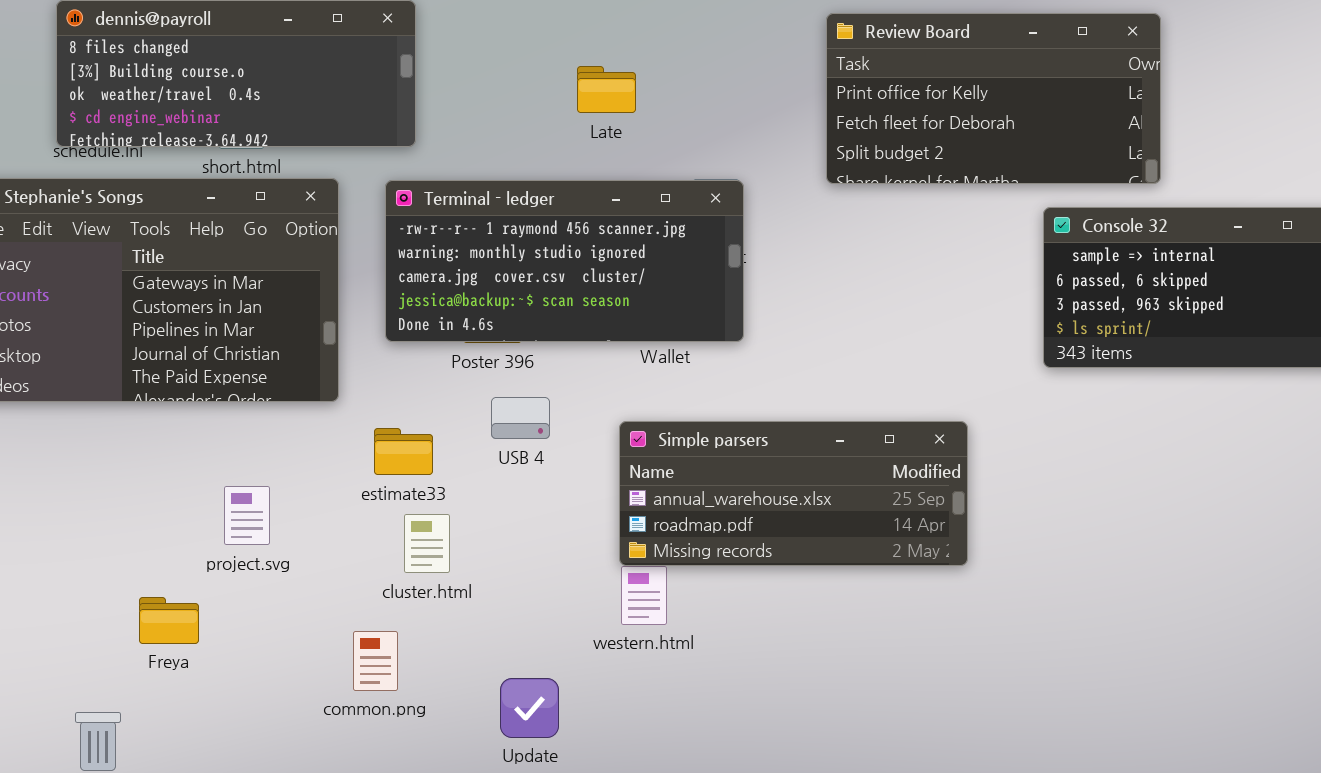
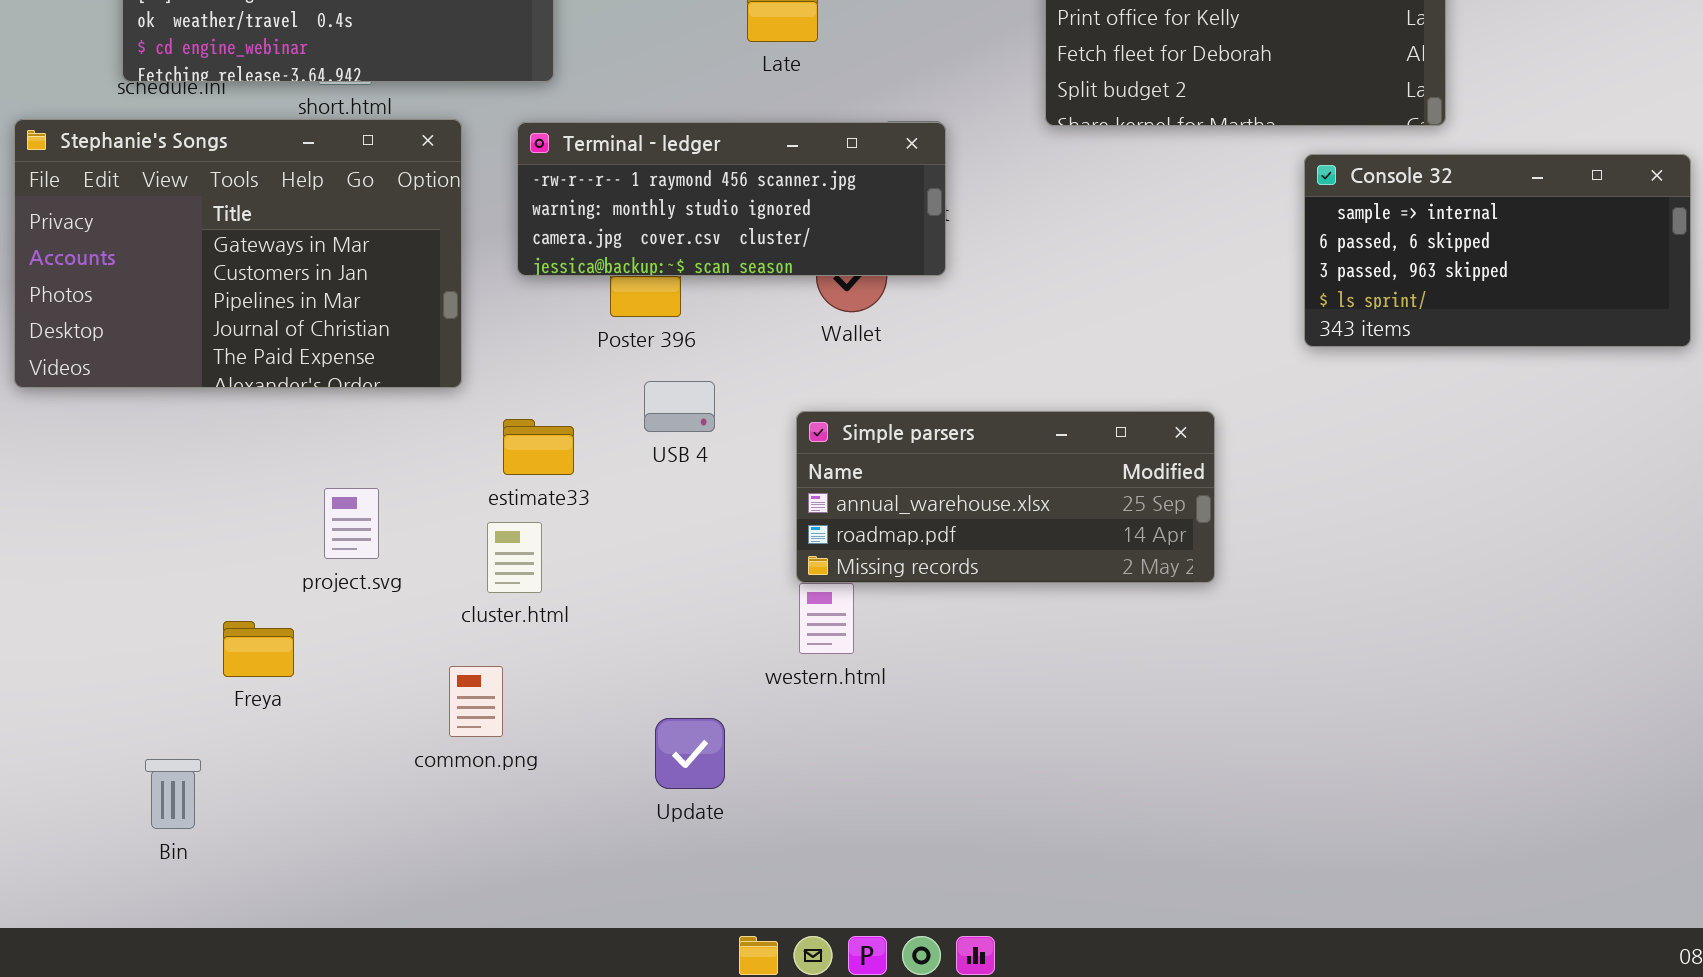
Terminal - ledger: [385,180,744,342] -> [517,122,946,276], resized
cluster.html: [404,514,450,573] -> [487,522,542,593], moved
common.png: [353,631,398,691] -> [449,666,503,737], moved

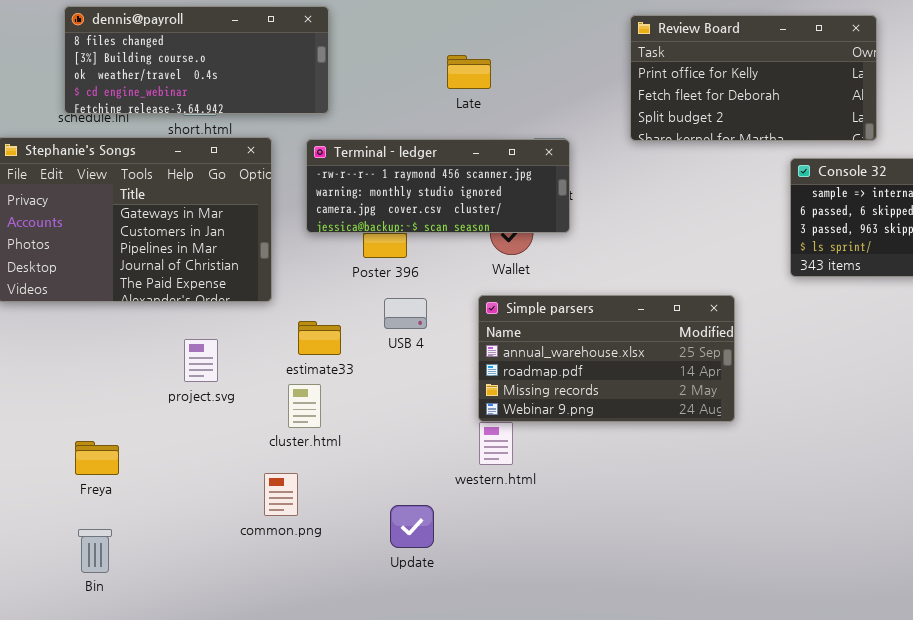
Simple parsers: [796,411,1215,583] -> [478,295,735,422], resized
project.svg: [324,488,379,559] -> [184,339,218,382], moved
Freya: [223,621,294,677] -> [75,441,119,475], moved

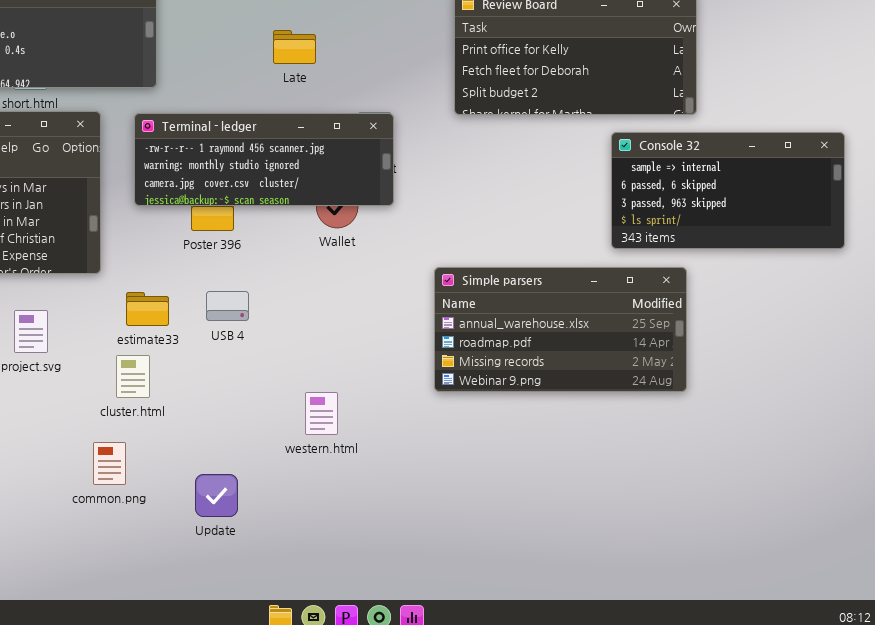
Simple parsers: [478,295,735,422] -> [434,267,687,392], moved
USB 4: [384,298,427,329] -> [206,291,249,321], moved
Update: [390,505,434,548] -> [195,474,238,517], moved

